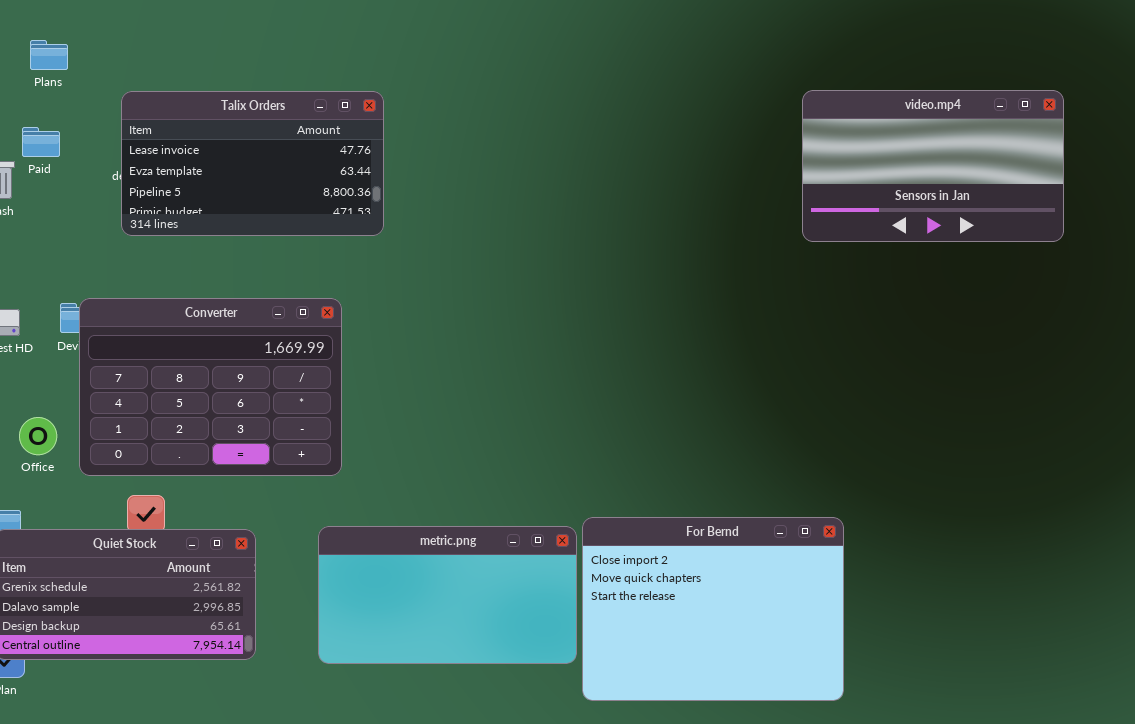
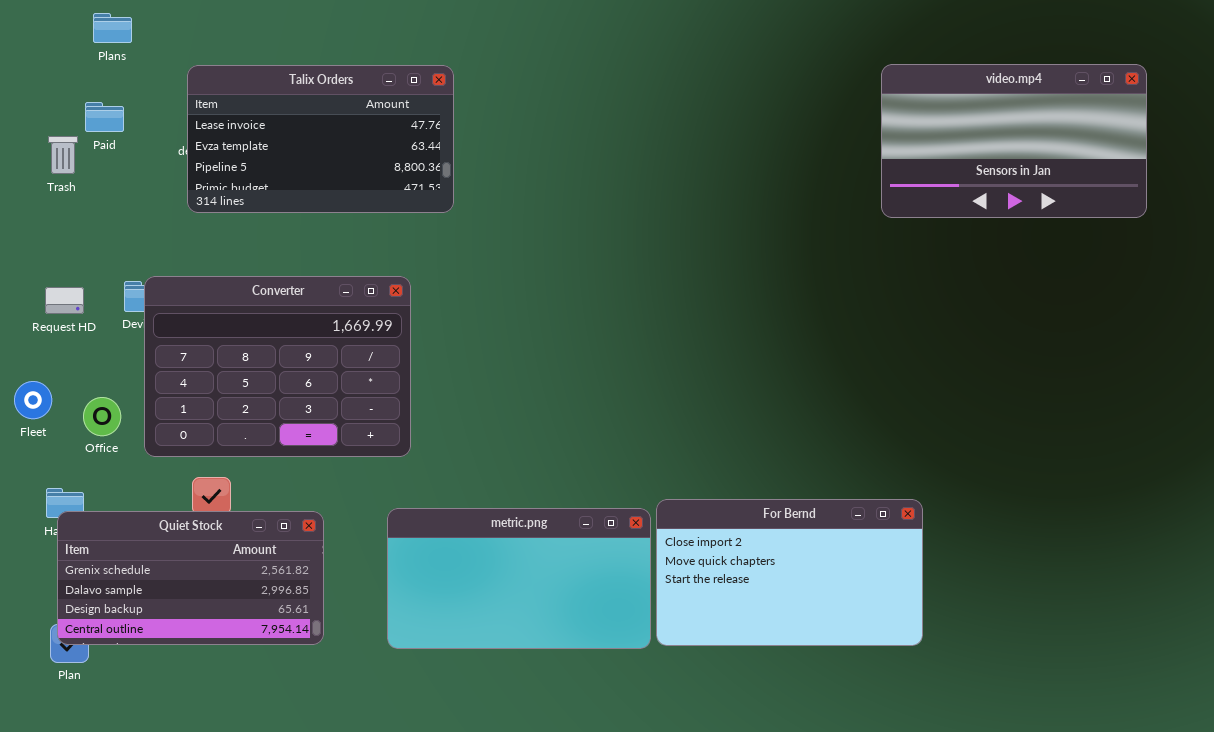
For Bernd: [582,517,844,701] -> [656,499,923,646], resized

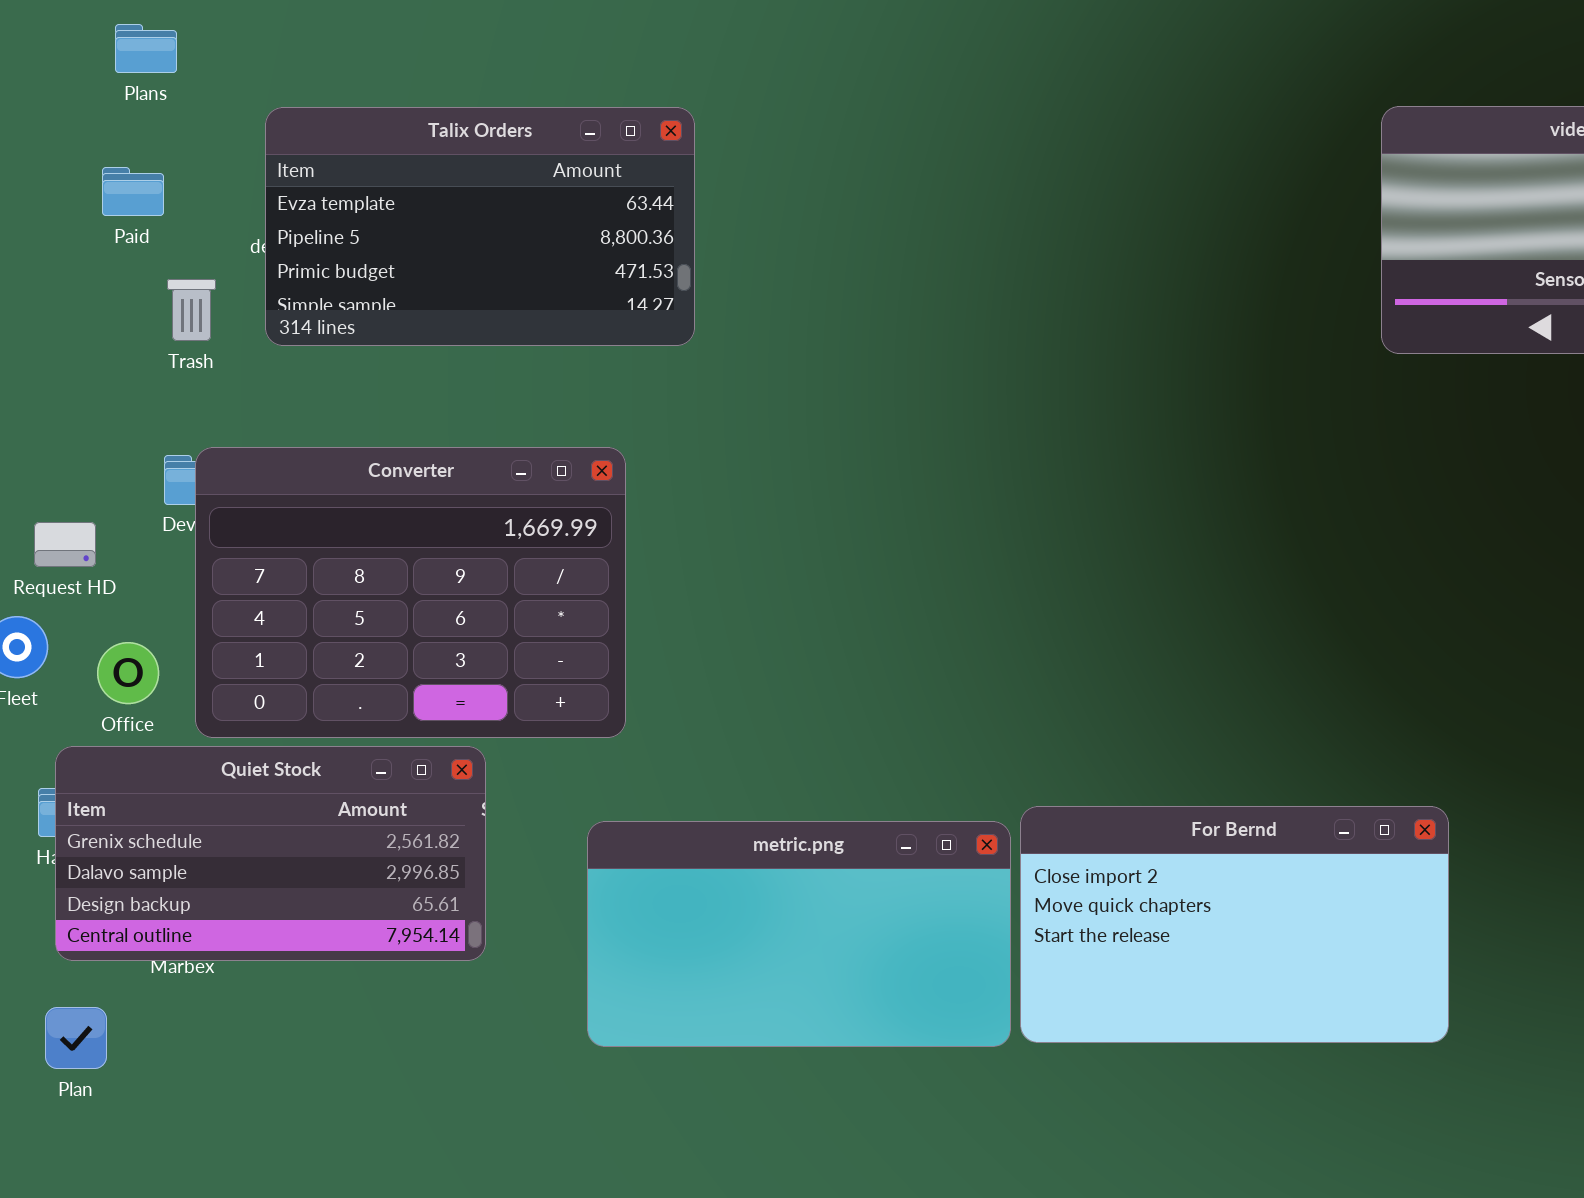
Talix Orders: [187,65,454,213] -> [265,107,695,346], scrolled down 1 row
Trash: [48,136,78,174] -> [167,279,216,341], moved
Request HD: [45,287,84,314] -> [34,522,96,567], moved
Quiet Stock: [57,511,324,645] -> [55,746,486,961], moved

